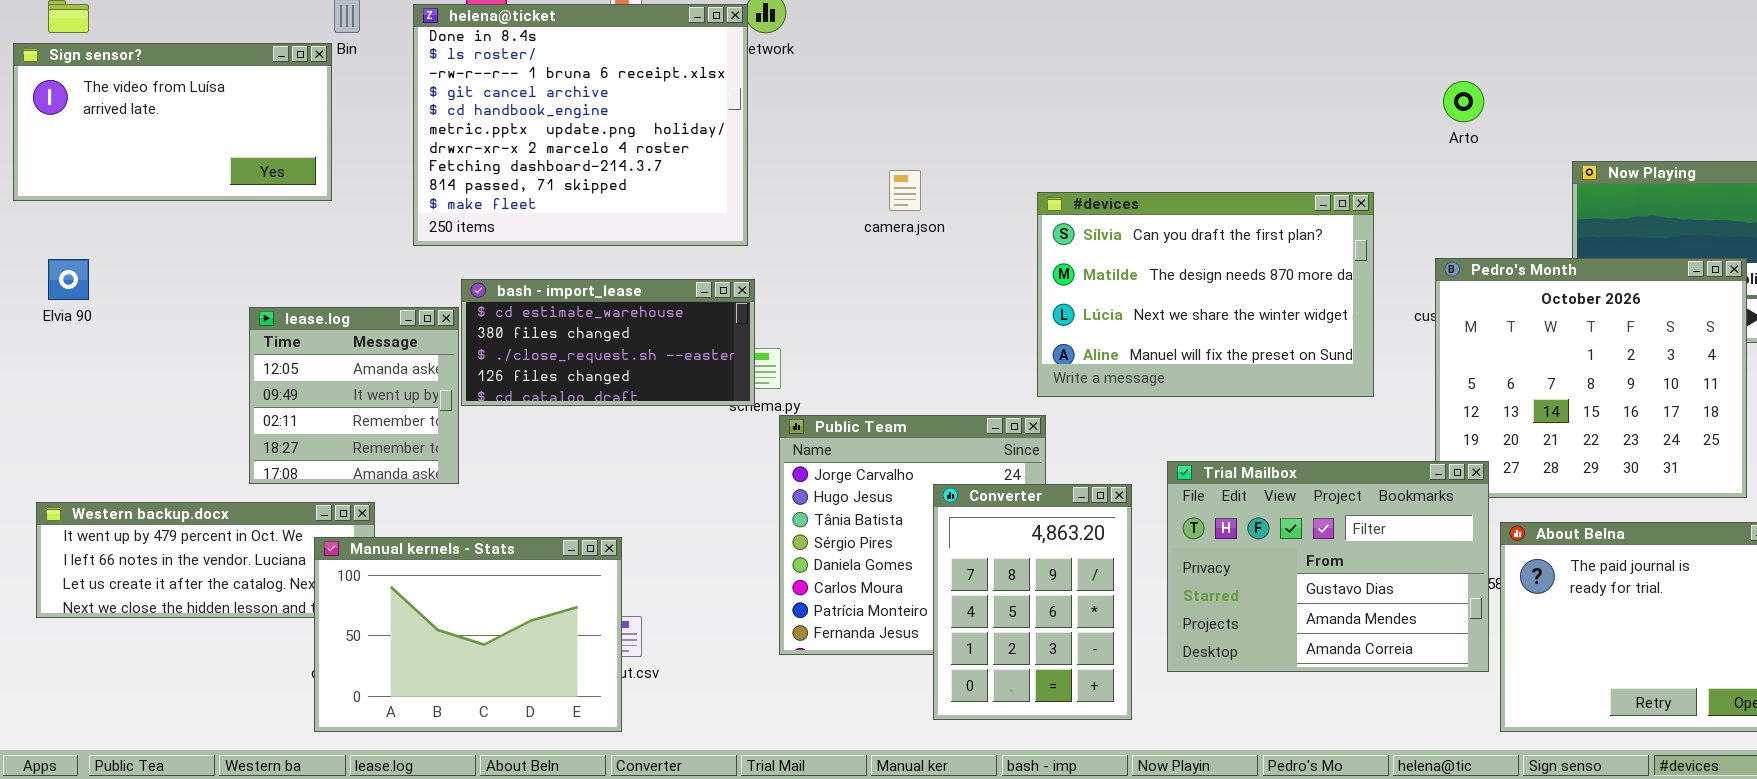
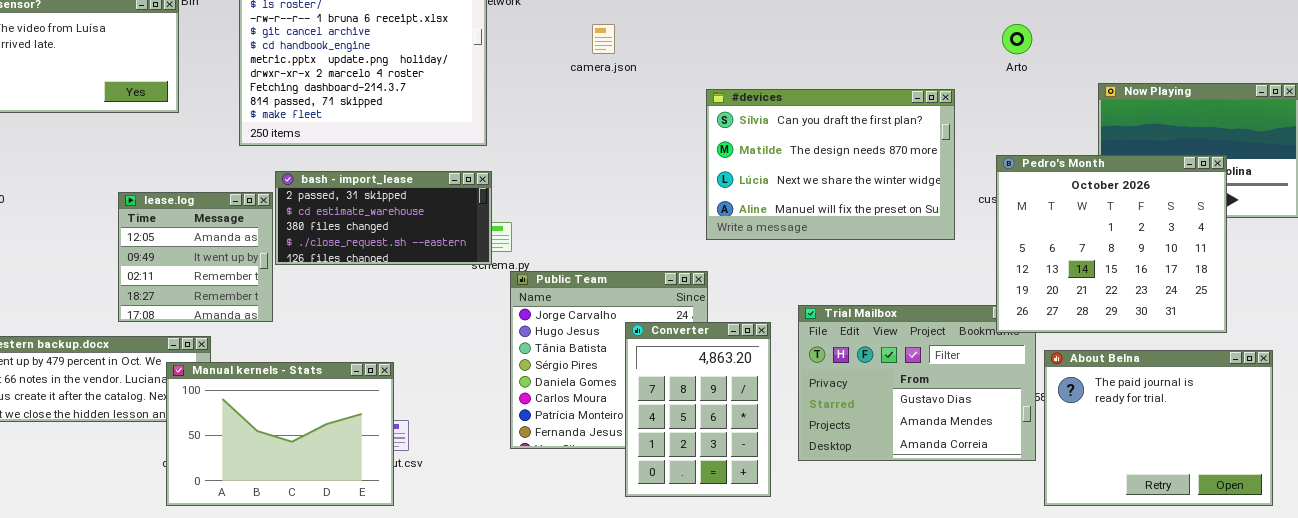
camera.json: [889,170,921,211] -> [592,24,615,54], moved
#devices: [1037,192,1374,397] -> [706,89,955,240], moved
Pedro's Month: [1435,258,1747,498] -> [996,155,1227,333], raised
bash - import_lease: [461,279,755,406] -> [275,171,492,265], scrolled up 1 row

